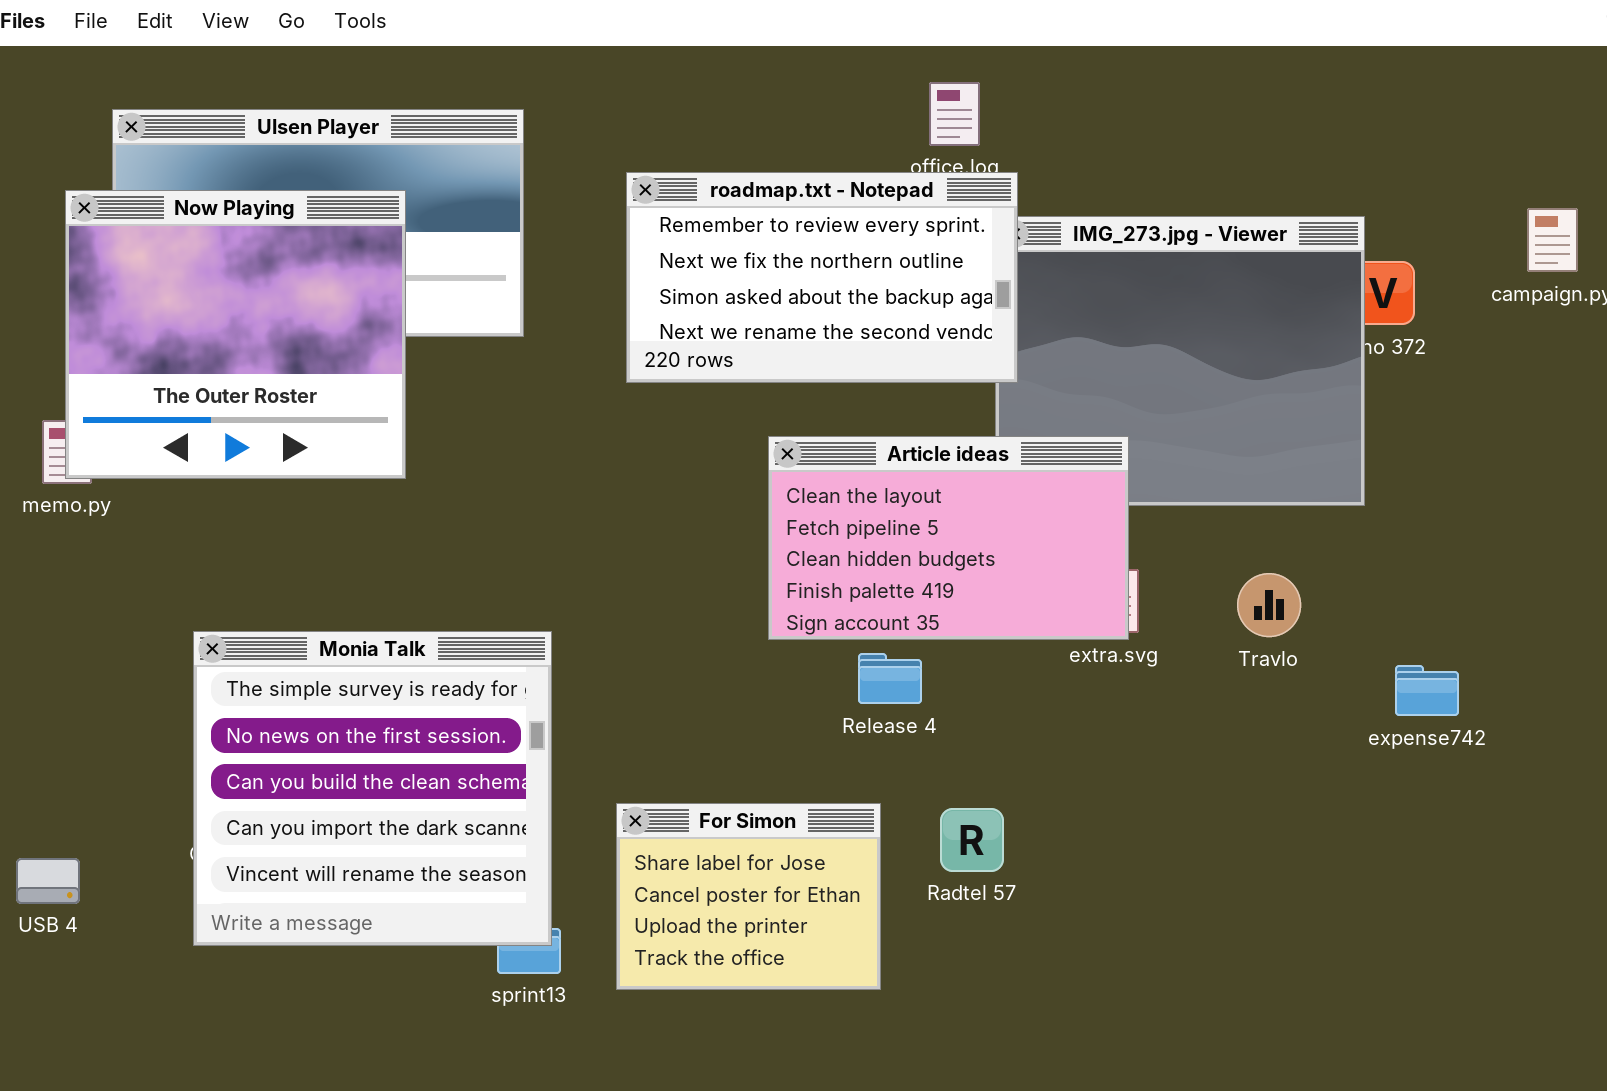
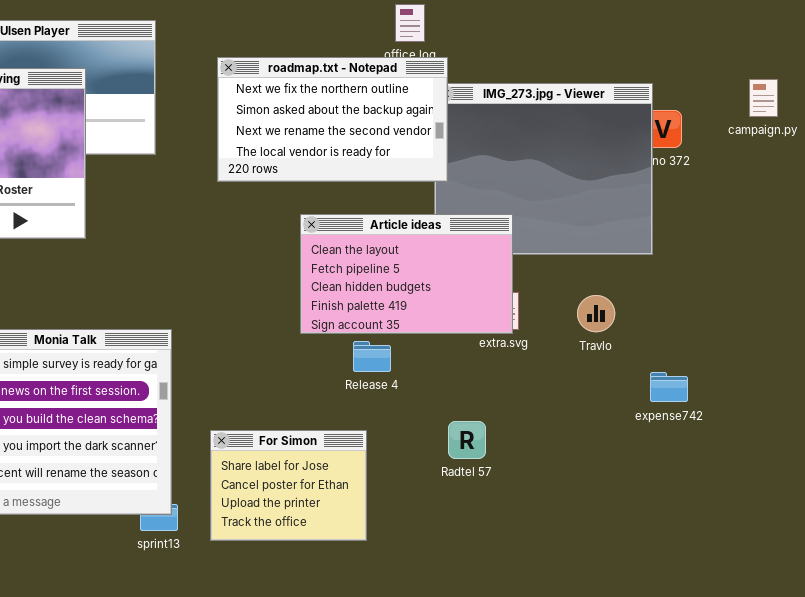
roadmap.txt - Notepad: [626,172,1018,383] -> [217,57,448,182], scrolled down 1 row
expense742: [1395,665,1459,716] -> [650,372,688,402], moved
Radtel 57: [940,808,1004,872] -> [448,421,486,459], moved

